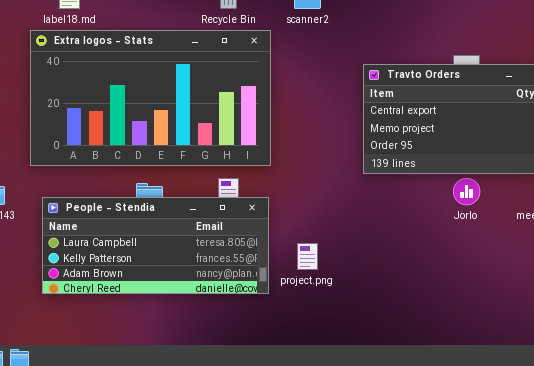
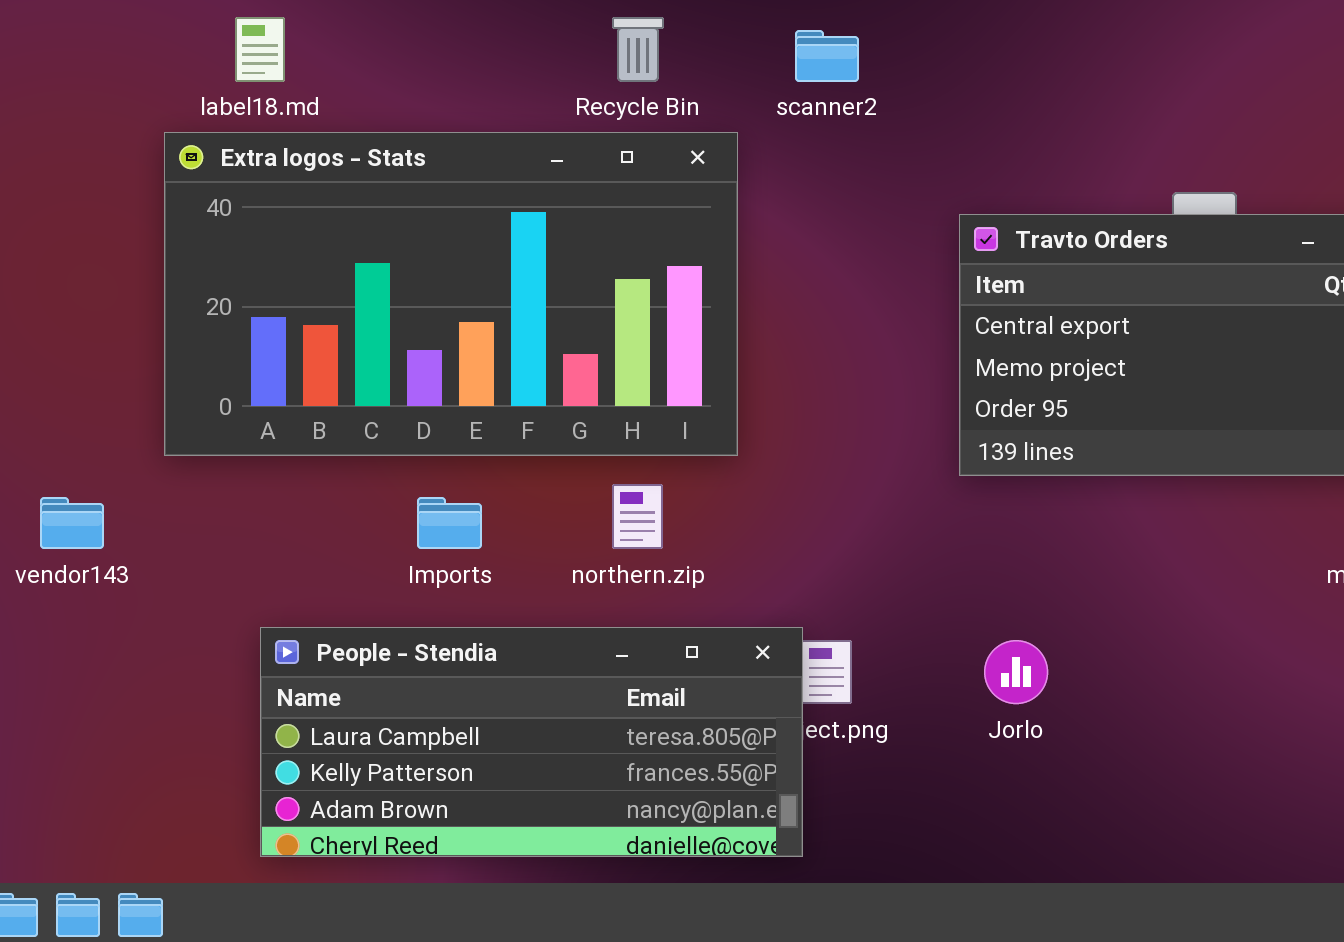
Jorlo: [453,178,480,205] -> [984,640,1048,704], moved
People - Stendia: [42,197,269,294] -> [260,627,803,857], moved

